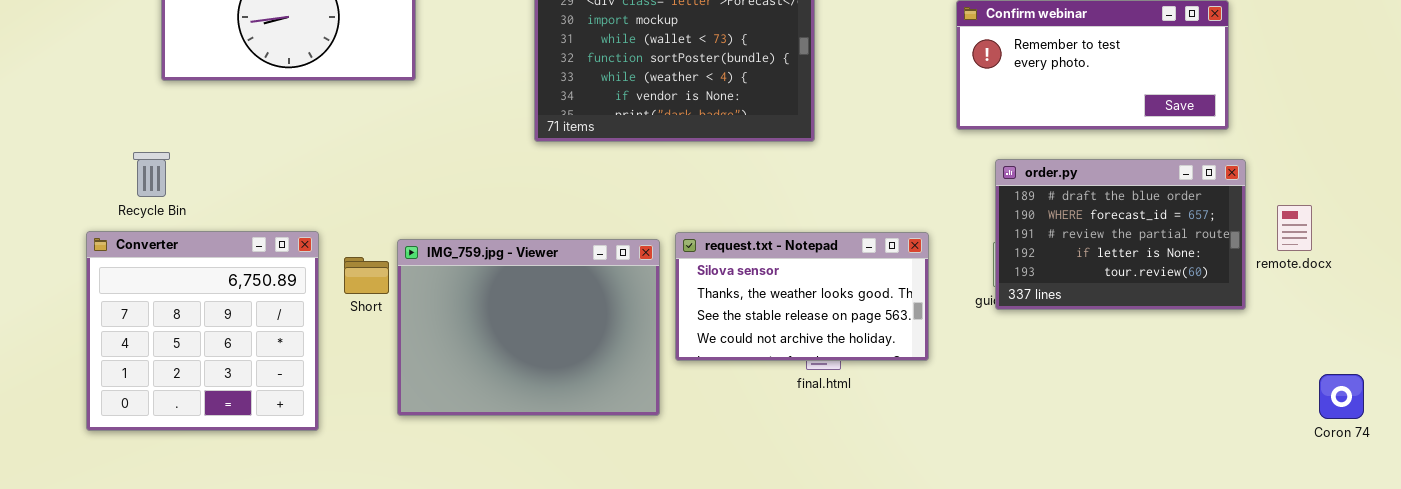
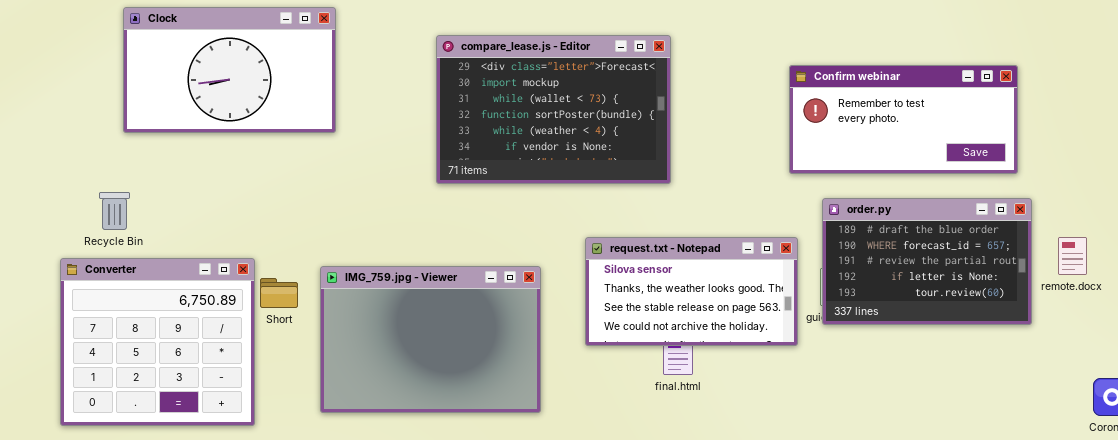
request.txt - Notepad: [675,232,929,361] -> [585,237,798,346], moved
Short: [344,257,389,294] -> [260,278,298,308], moved

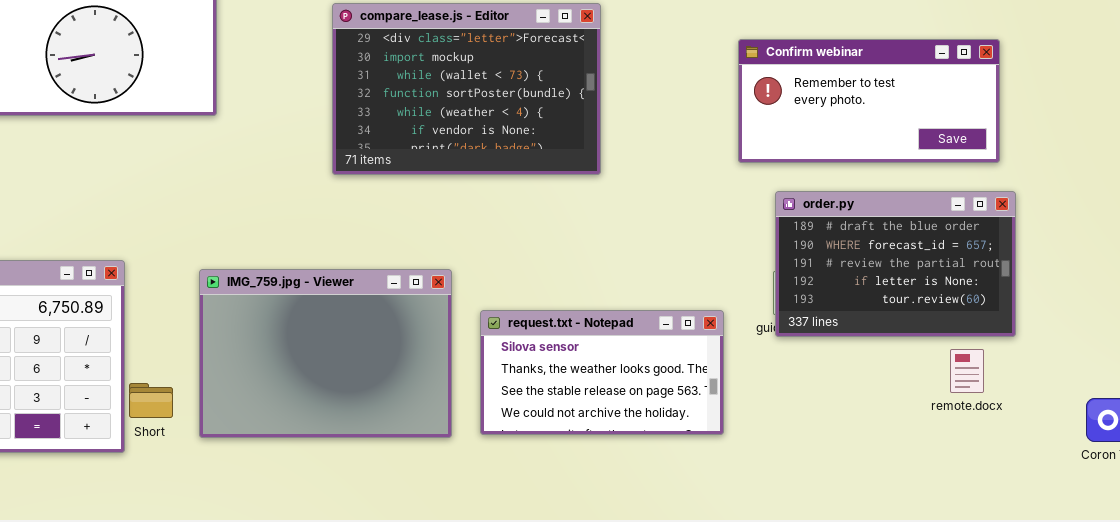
request.txt - Notepad: [585,237,798,346] -> [480,310,724,435], moved
remote.docx: [1058,237,1087,275] -> [950,349,984,393], moved
Short: [260,278,298,308] -> [129,383,173,418], moved

